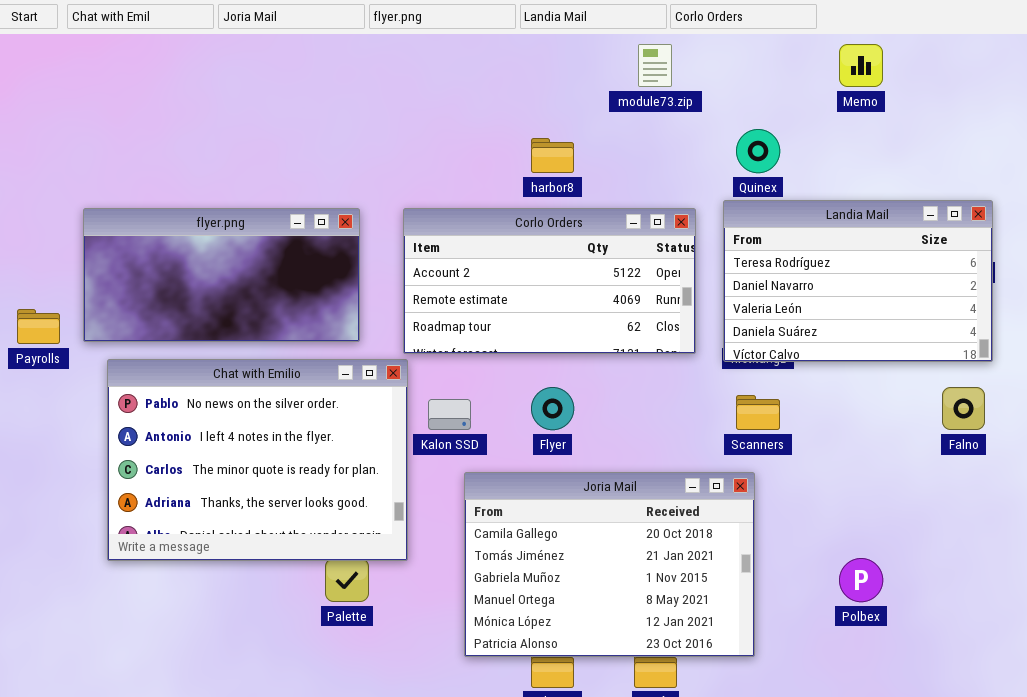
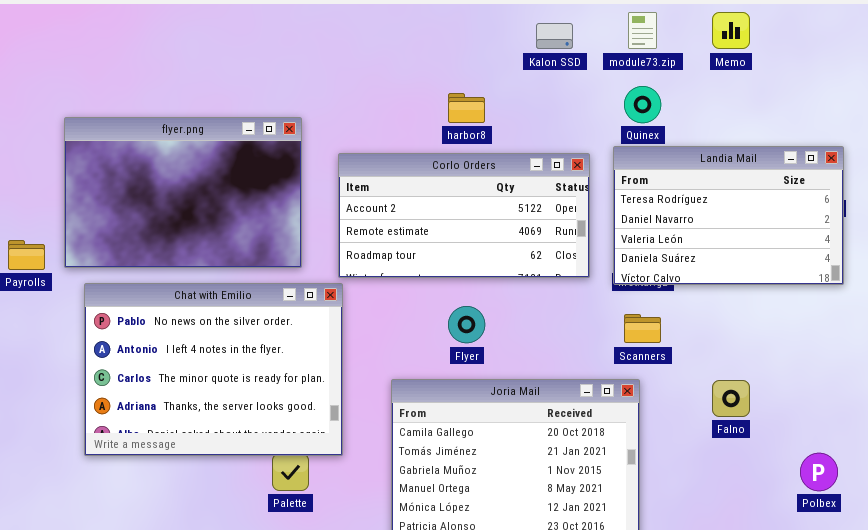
module73.zip: [638,44,672,87] -> [628,12,657,49], moved
flyer.png: [83,208,360,342] -> [64,117,302,268], resized
Falno: [942,387,985,430] -> [712,380,750,417], moved
Kalon SSD: [428,399,471,430] -> [536,23,573,49], moved
Polbex: [839,558,883,602] -> [800,453,838,491], moved

